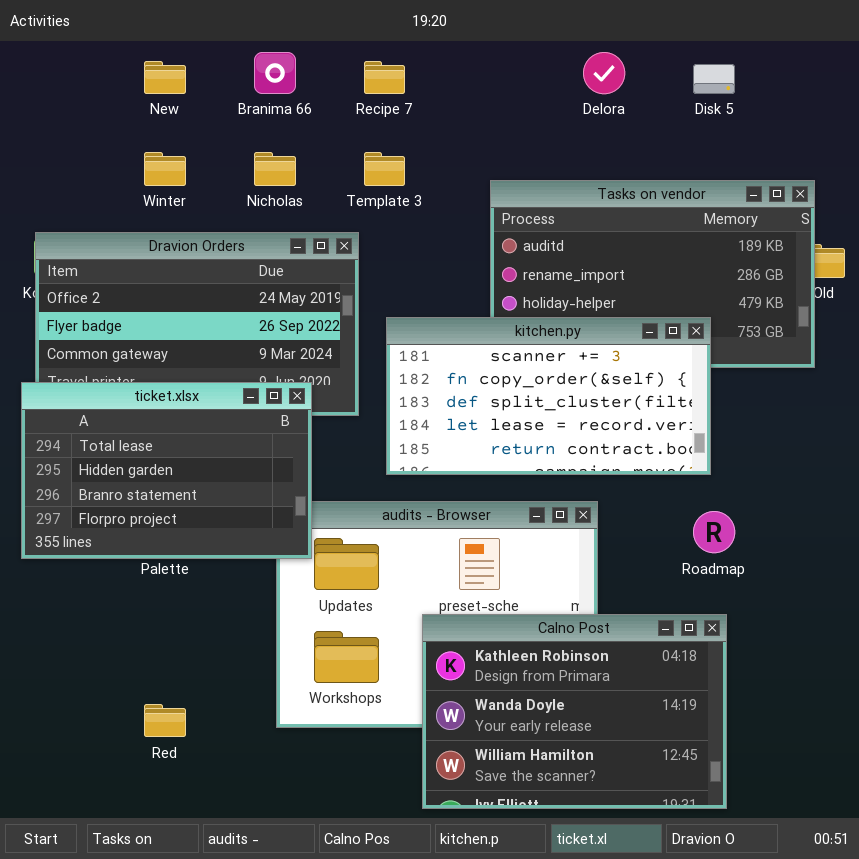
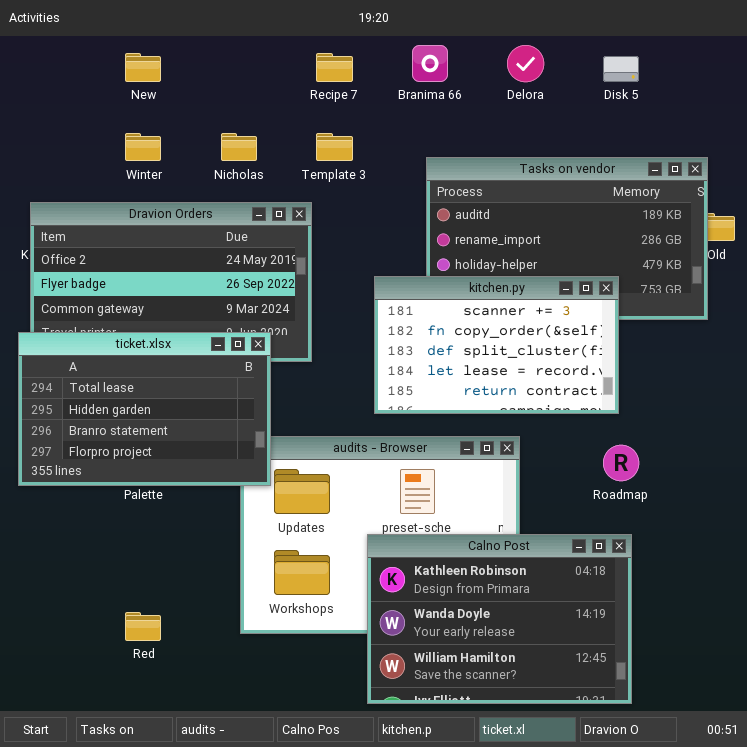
Branima 66: [254,52,296,94] -> [412,45,448,82], moved
kitchen.py: [386,317,711,475] -> [374,276,619,414], resized

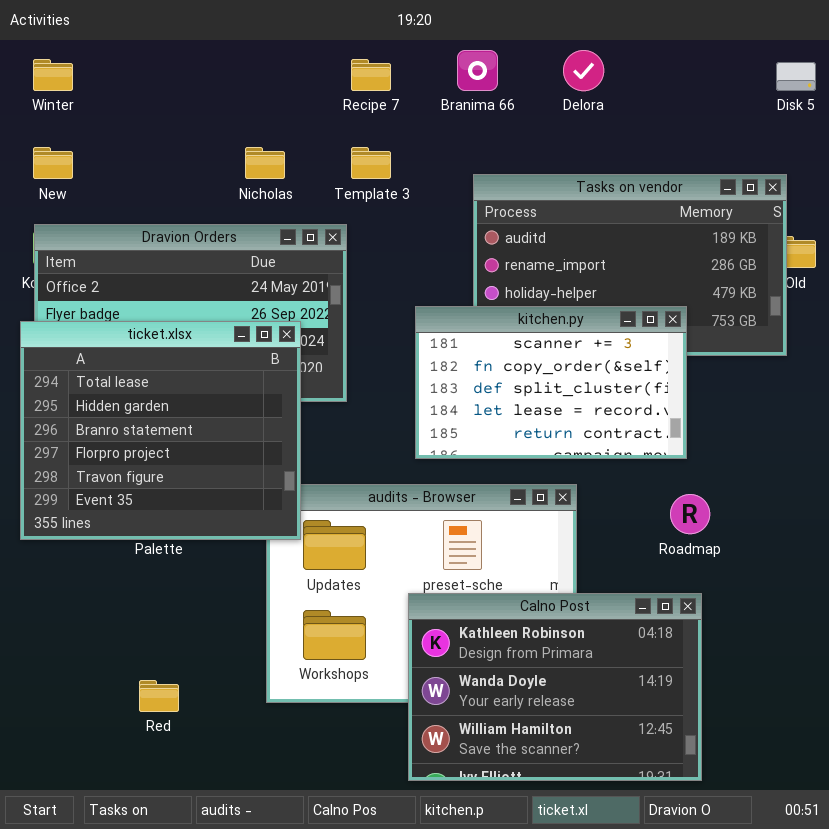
New: [125,53,161,82] -> [33,147,73,179], moved
Disk 5: [603,56,639,82] -> [776,62,816,91], moved
Winter: [125,133,161,161] -> [33,59,73,91], moved
ticket.xlsx: [18,332,271,486] -> [20,321,301,540], resized

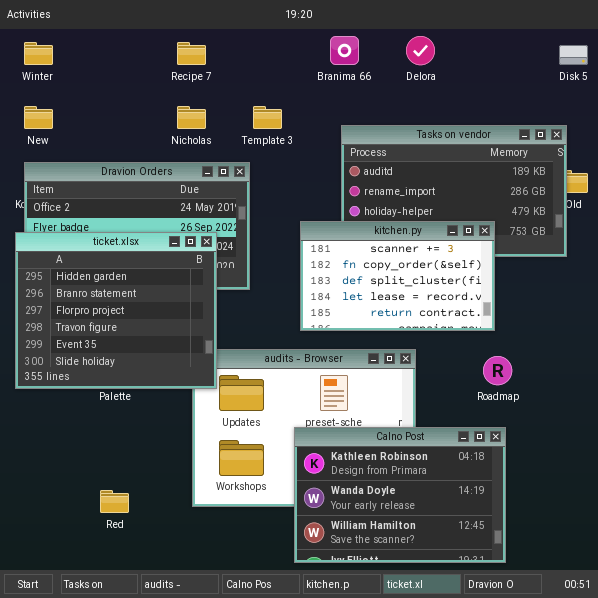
Recipe 7: [351,59,391,91] -> [177,42,206,65], moved
ticket.xlsx: [20,321,301,540] -> [15,232,217,389], scrolled down 1 row

